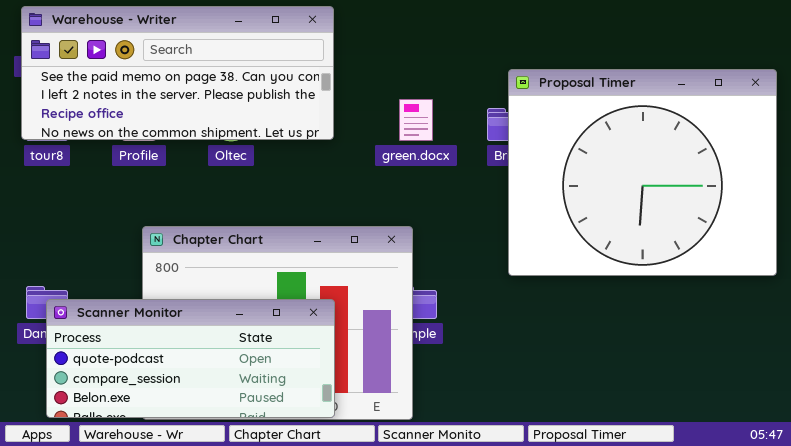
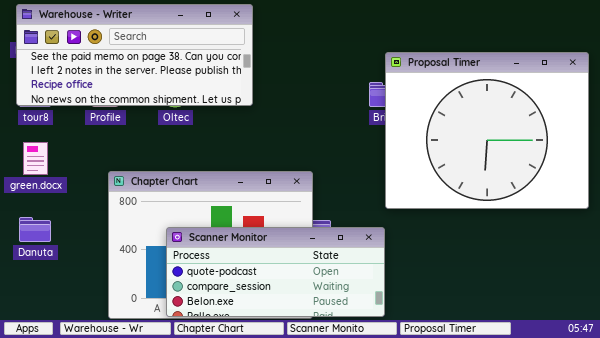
green.docx: [399,99,433,141] -> [23,142,48,175], moved
Scanner Monitor: [46,299,335,418] -> [166,227,385,317], moved

